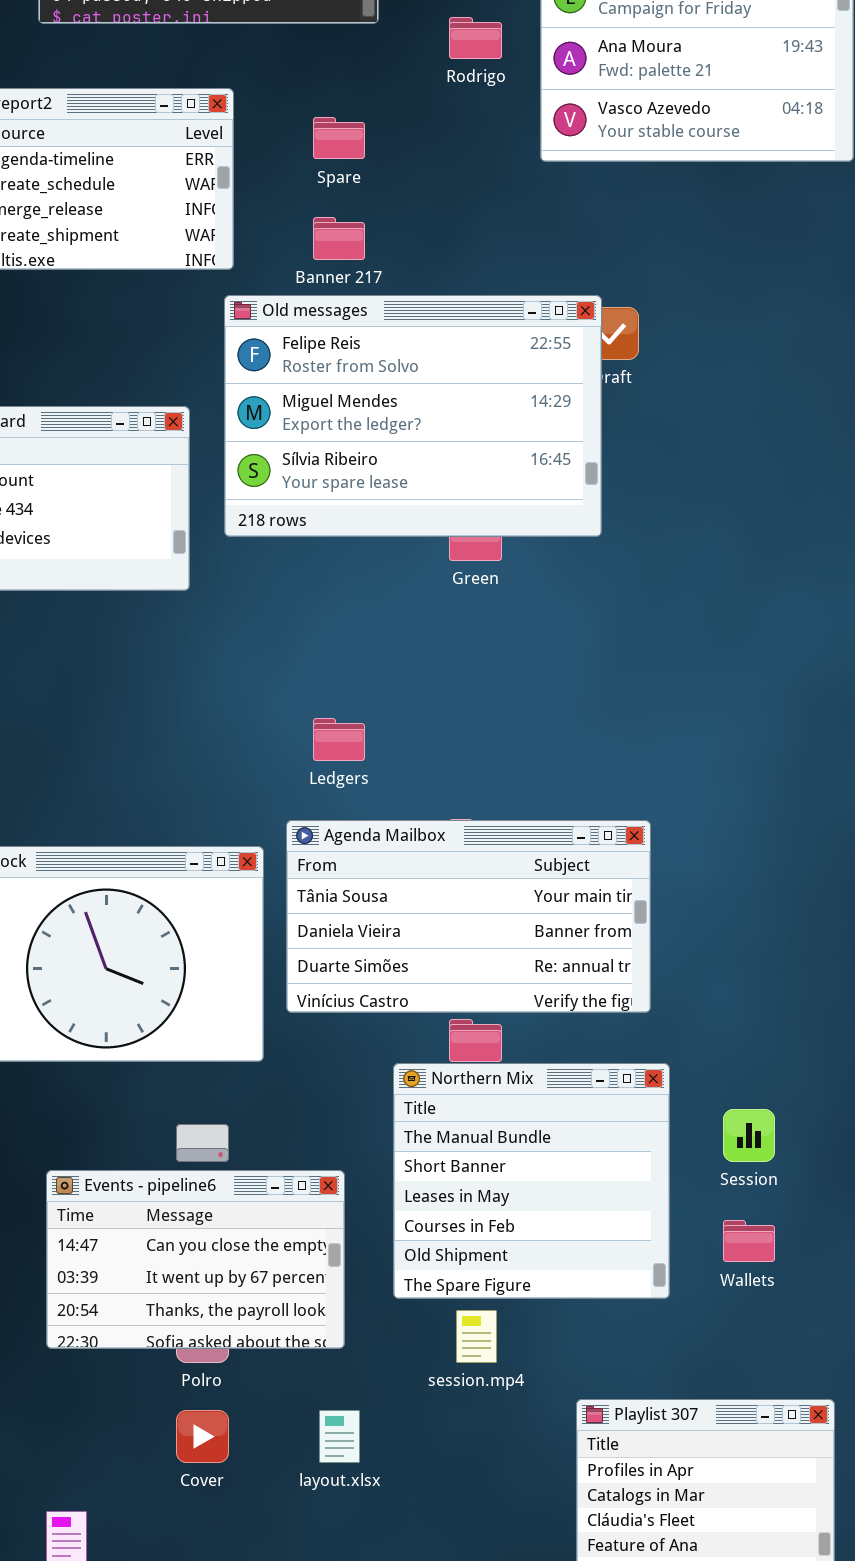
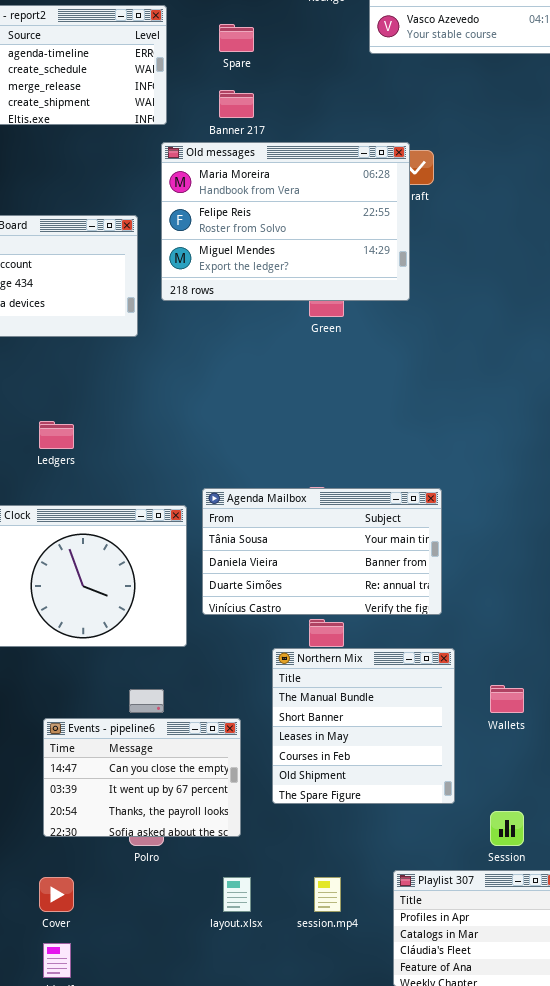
Old messages: [224,295,602,537] -> [161,142,410,301], scrolled up 1 row
Ledgers: [313,718,365,761] -> [39,421,74,449], moved
Session: [723,1109,775,1162] -> [490,811,524,846], moved
Wallets: [723,1220,775,1262] -> [490,685,524,713], moved
session.mp4: [456,1310,497,1363] -> [314,877,341,912], moved
Cover: [176,1410,229,1463] -> [39,877,74,912], moved

